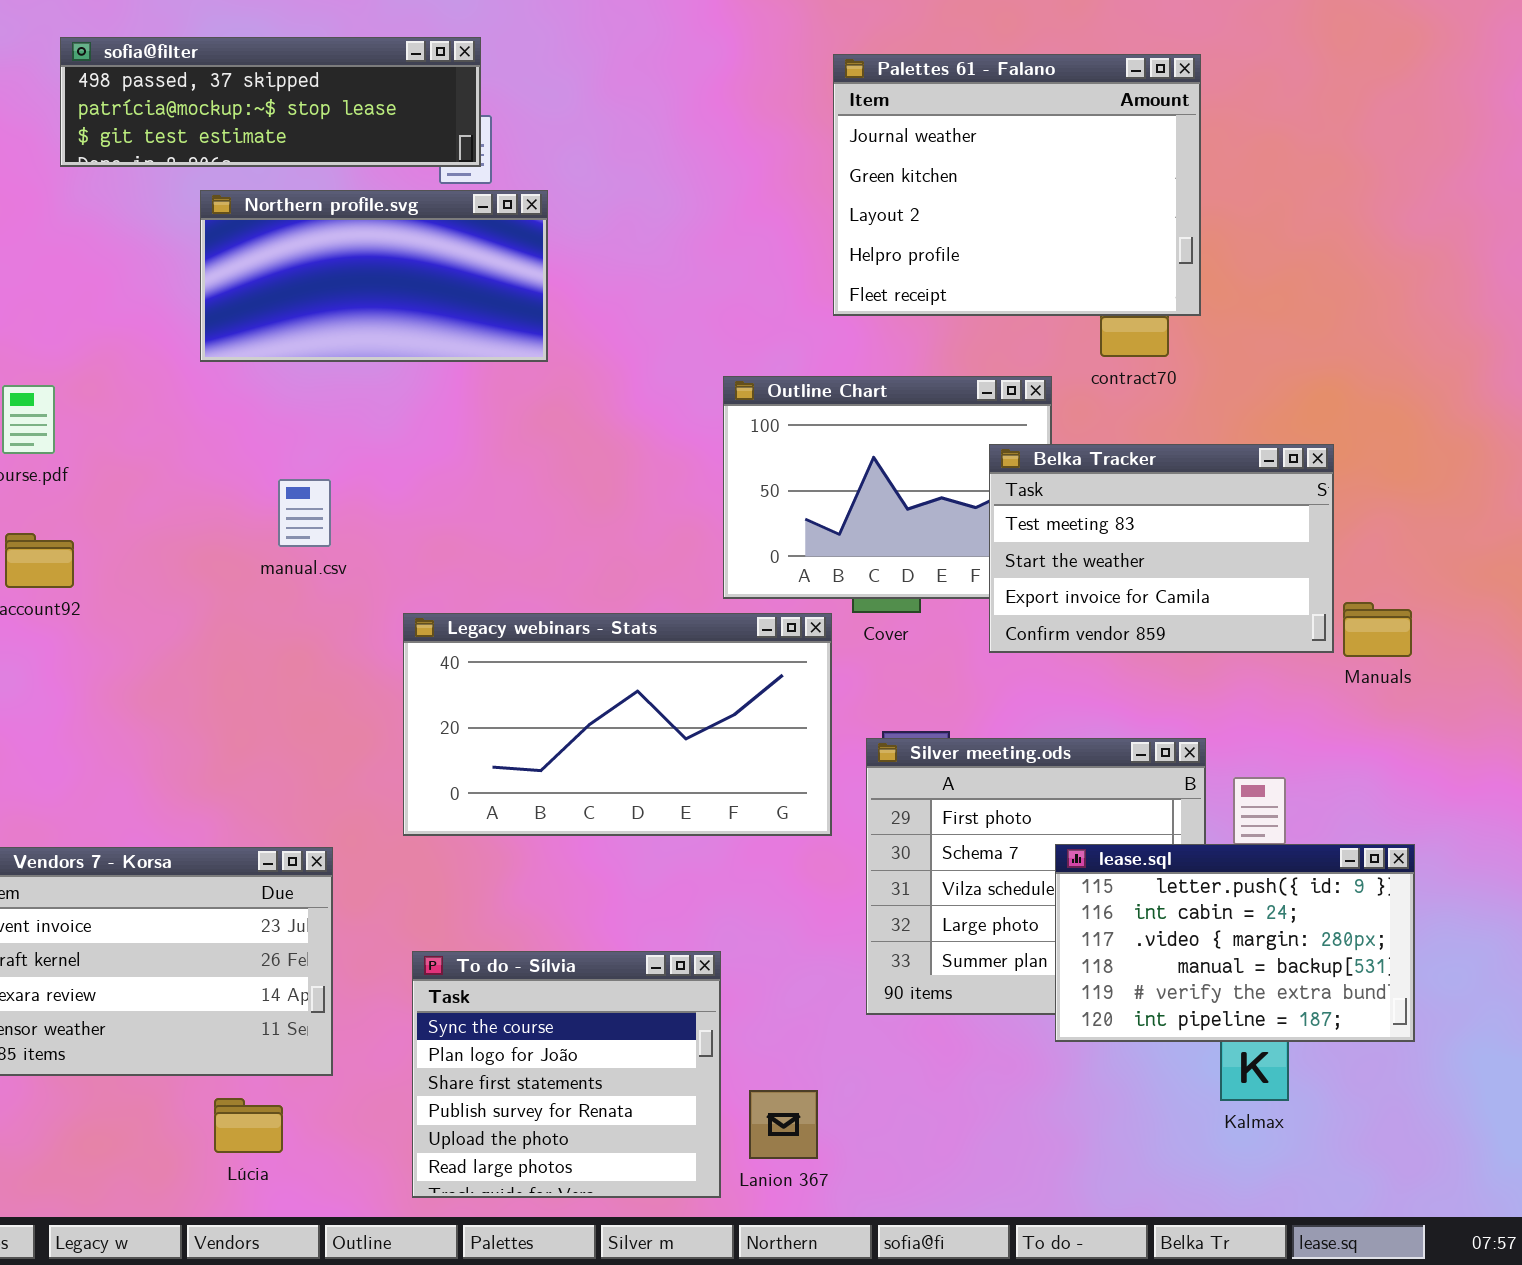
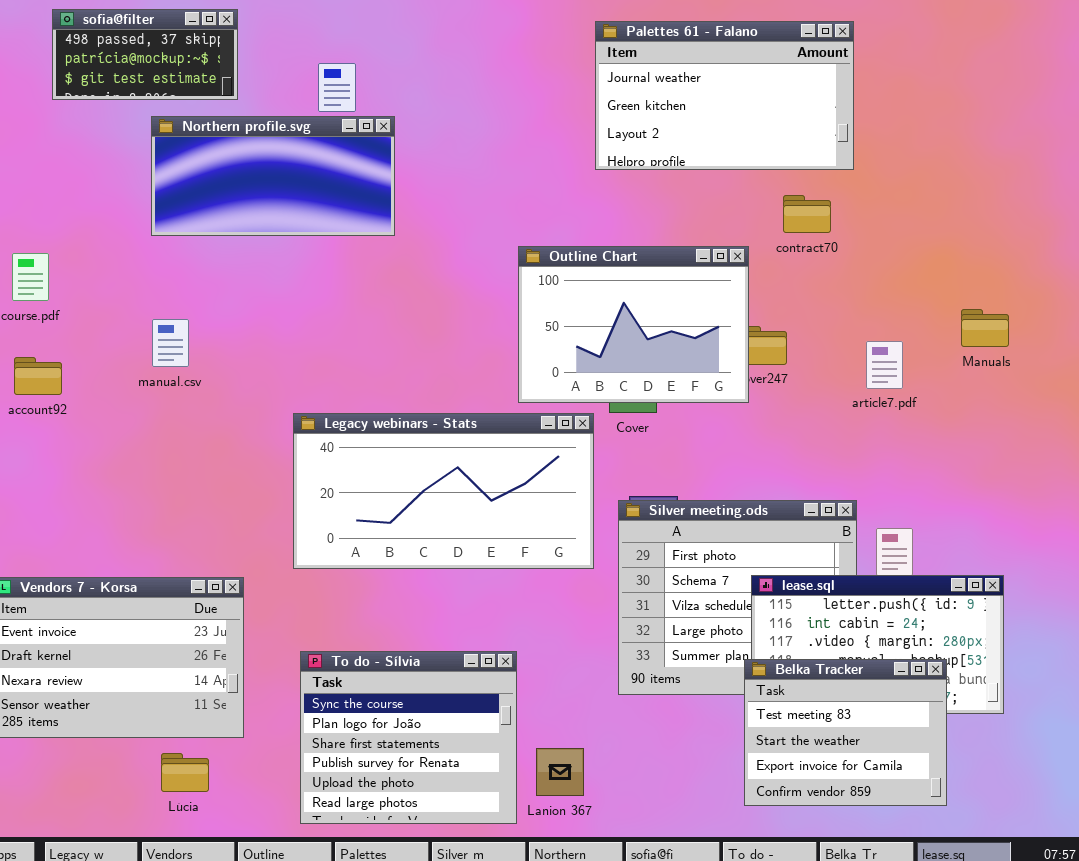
sofia@filter: [60,37,481,167] -> [52,9,238,100], resized
Palettes 61 - Falano: [833,54,1201,316] -> [595,21,854,170], resized
Belka Tracker: [989,444,1334,653] -> [744,659,947,806], moved, resized
manual.csv: [278,479,331,547] -> [152,319,189,367], moved
Manuals: [1343,602,1412,657] -> [961,309,1009,347], moved

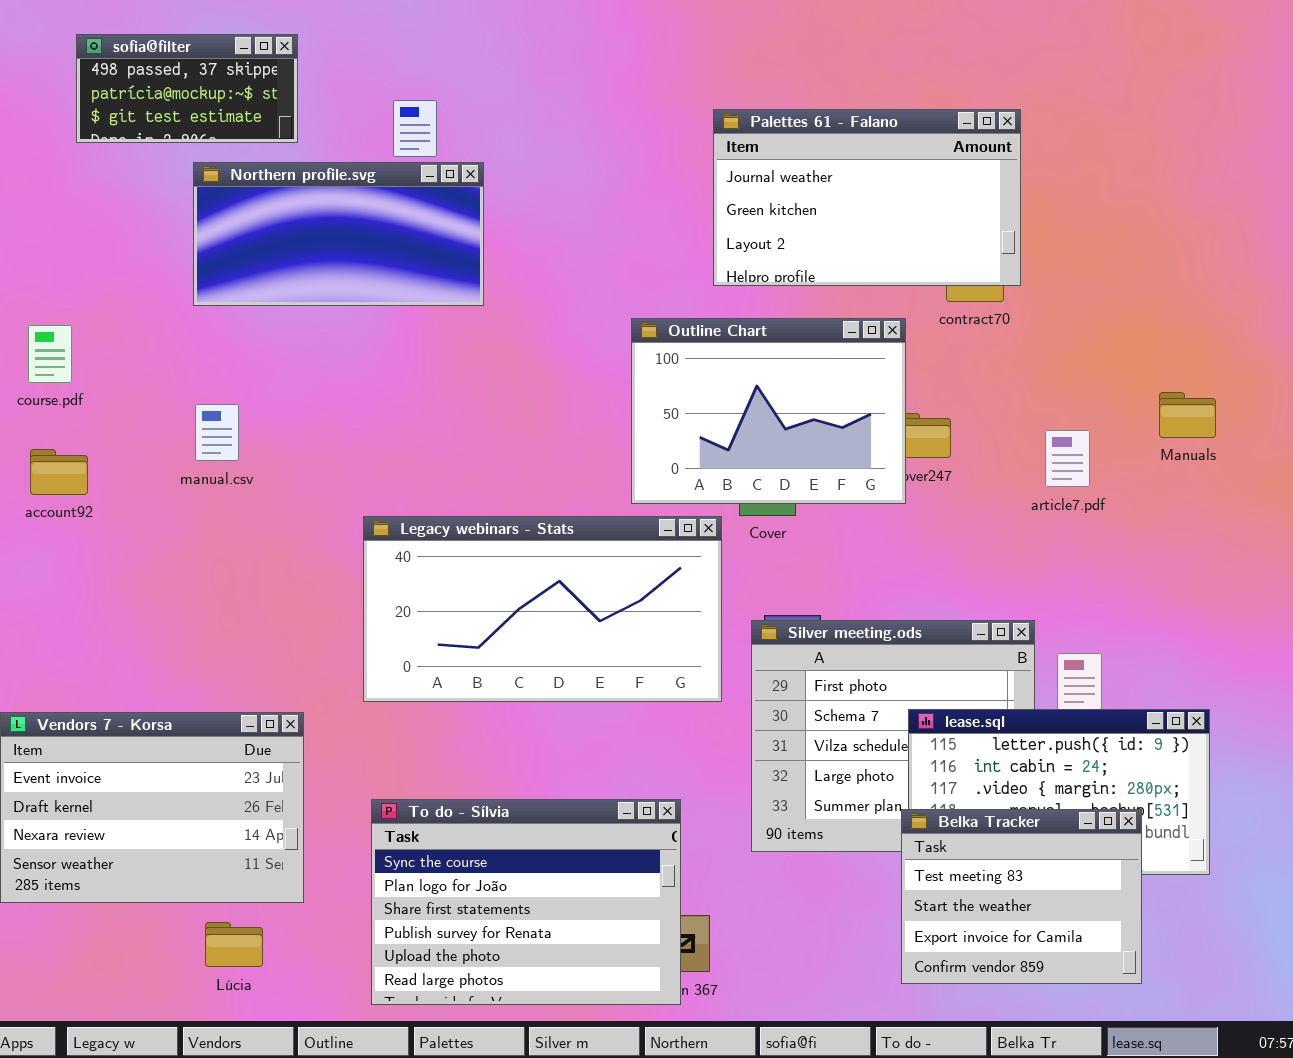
Palettes 61 - Falano: [595,21,854,170] -> [713,109,1021,286], moved
To do - Sílvia: [300,651,517,824] -> [371,799,681,1005], resized

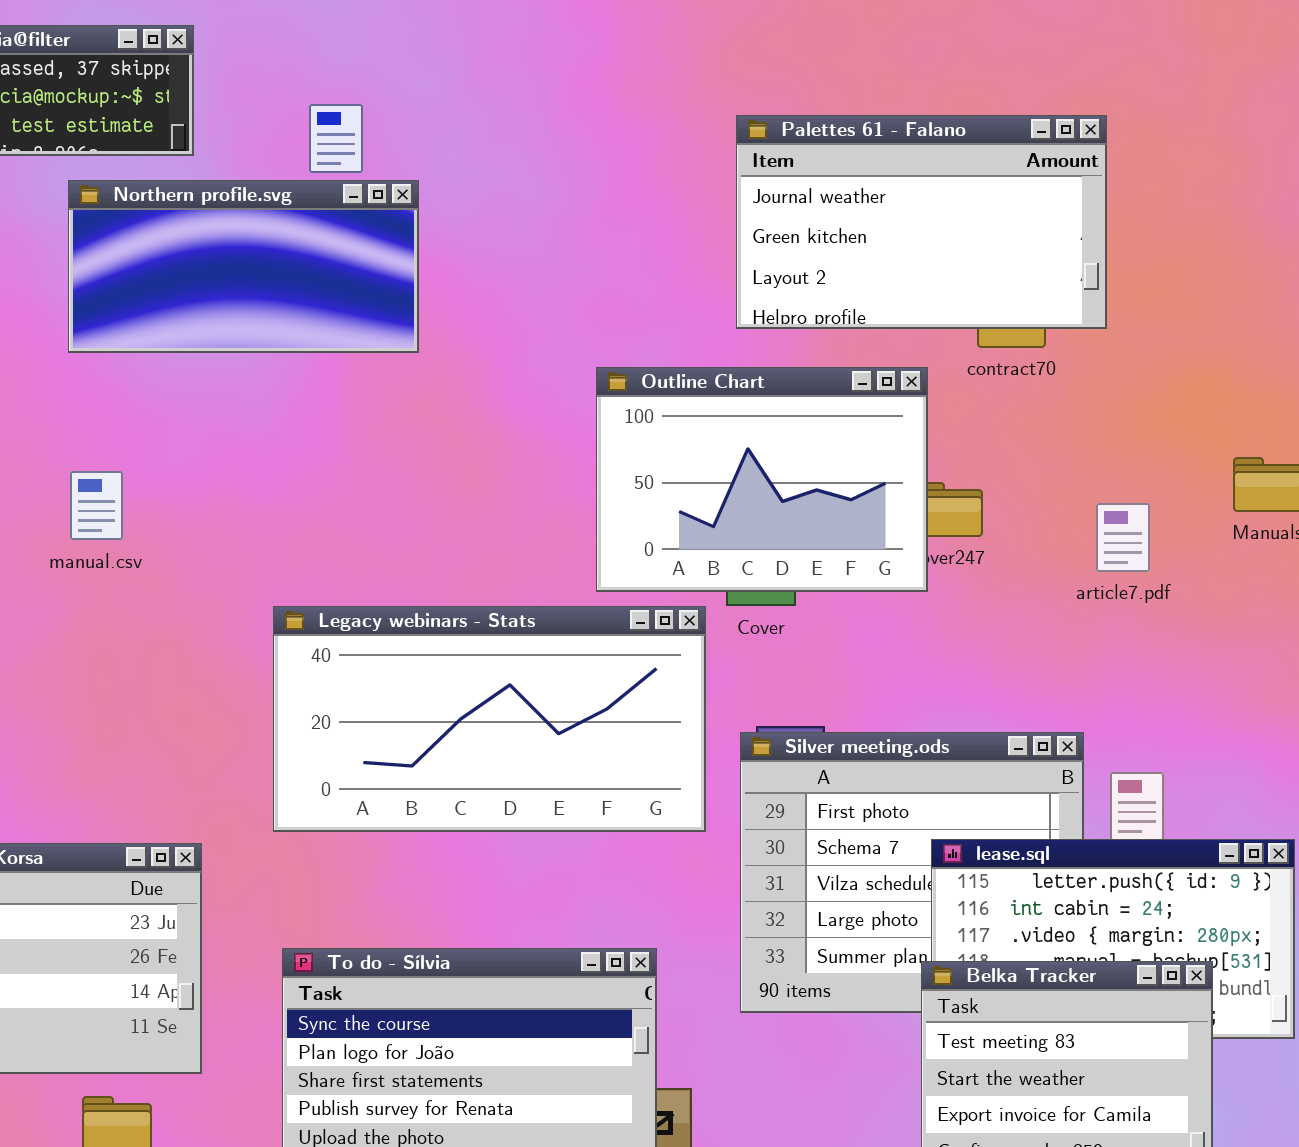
Palettes 61 - Falano: [713,109,1021,286] -> [736,115,1107,329], moved

